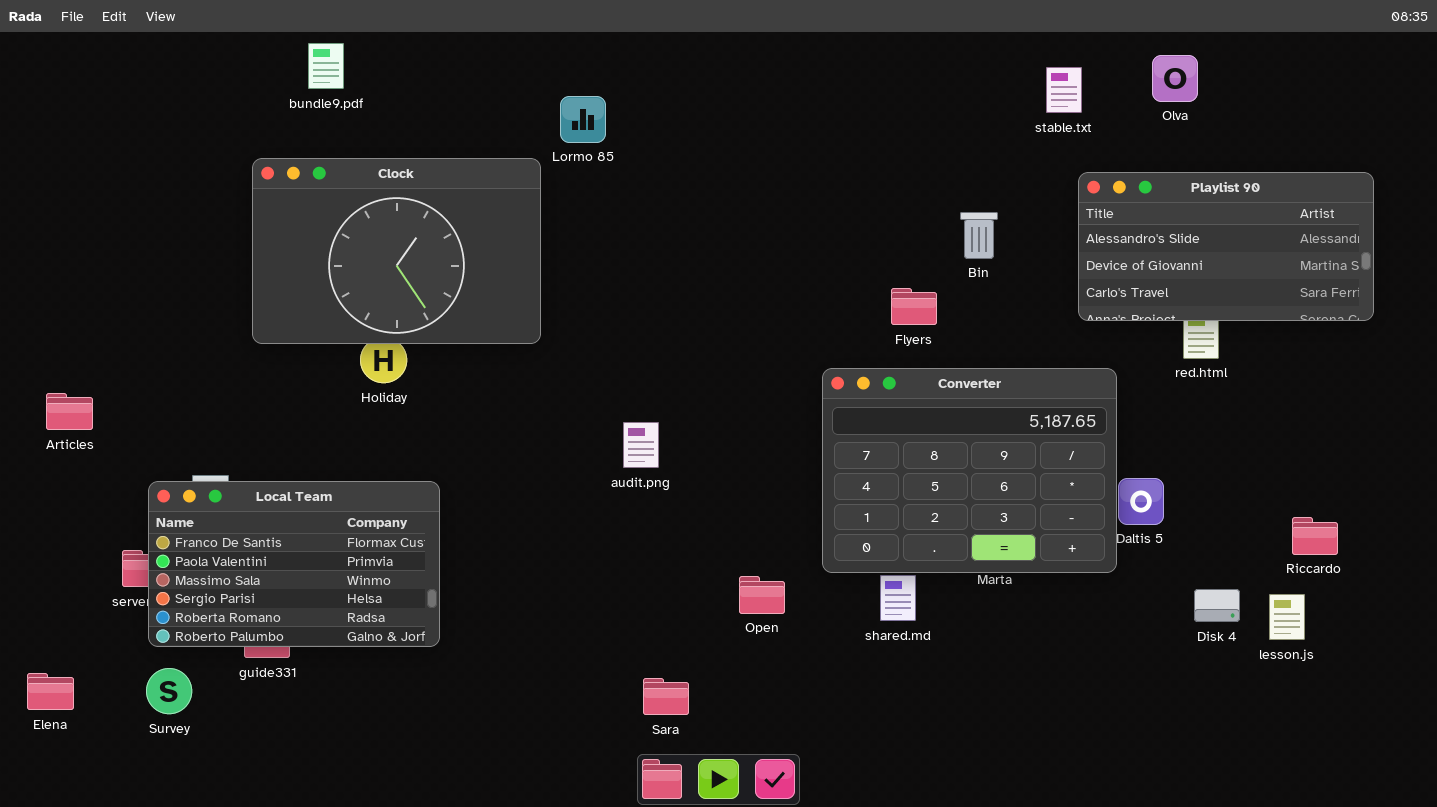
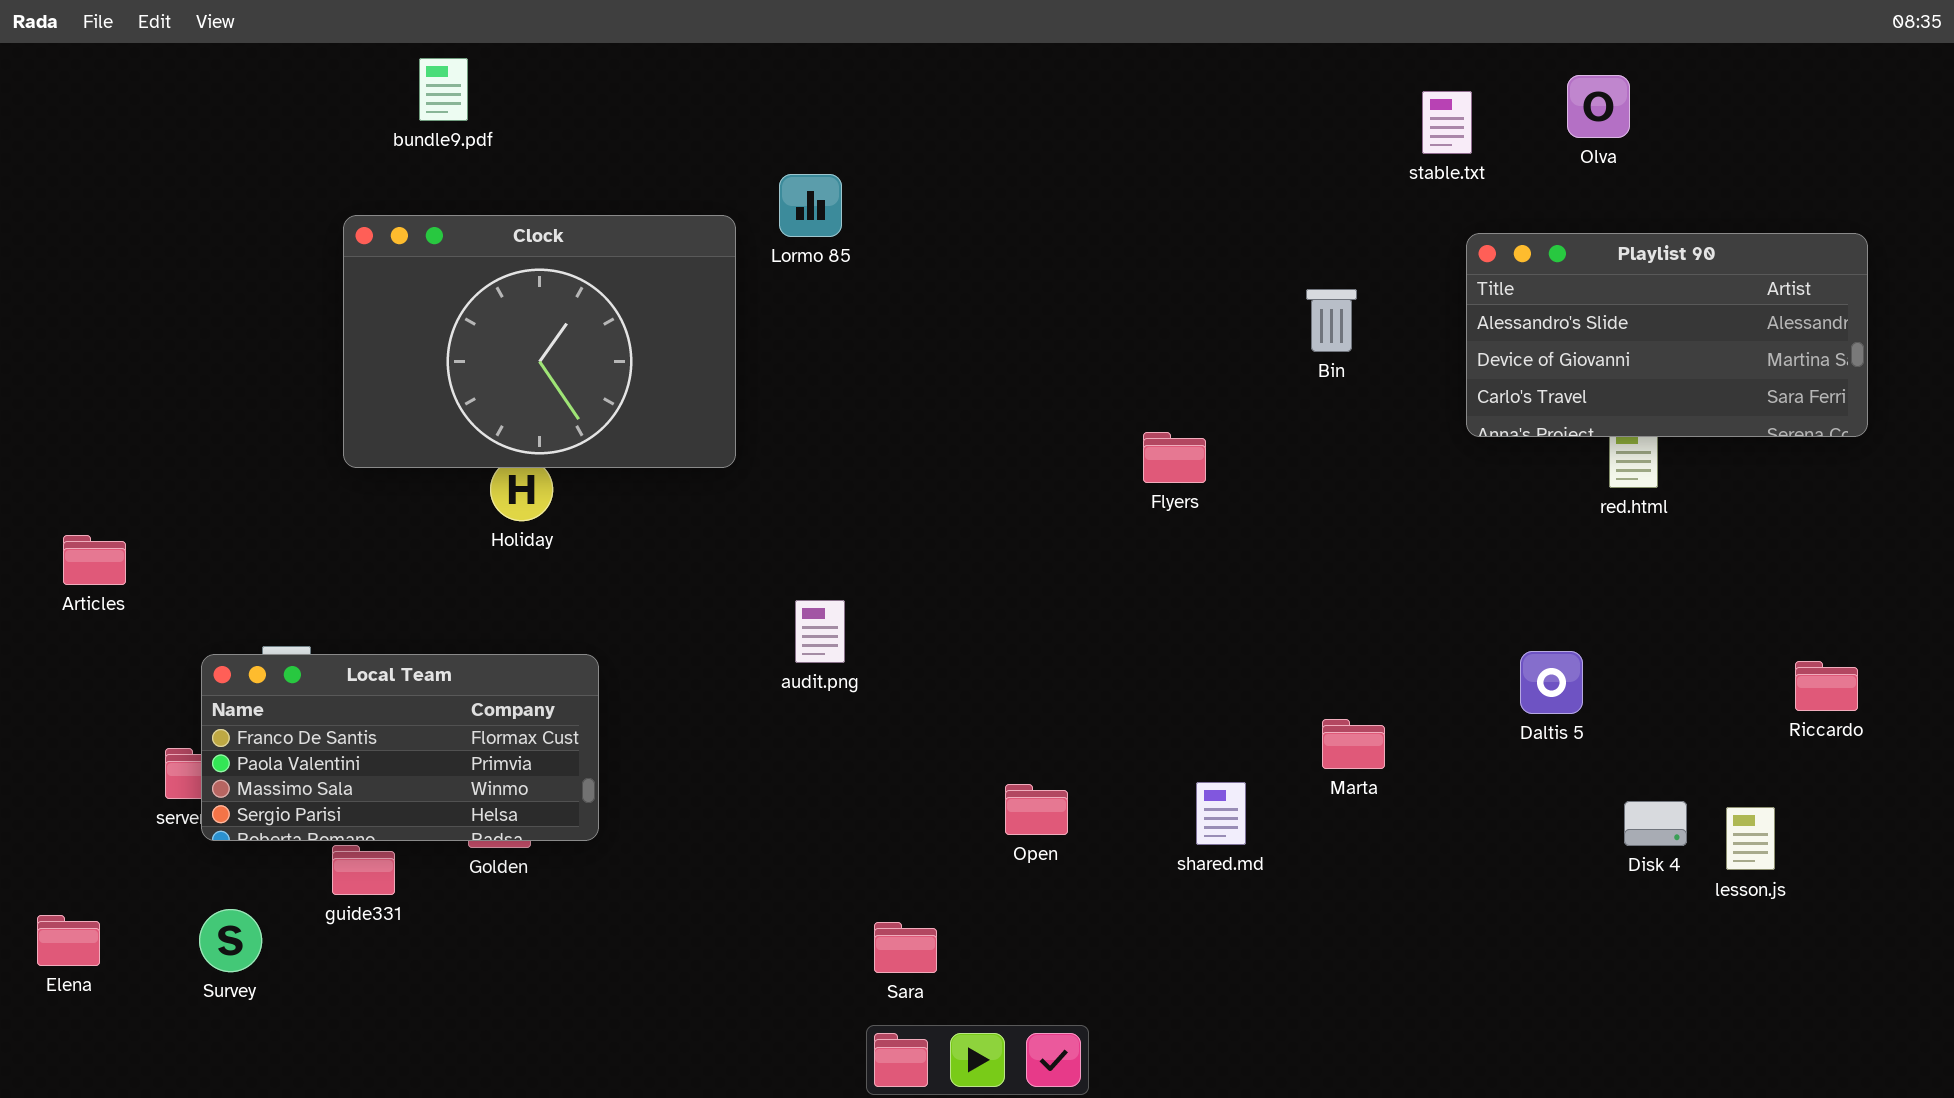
Lormo 85: [560,96,606,143] -> [779,174,842,237], moved
Flyers: [891,288,937,325] -> [1143,432,1206,483], moved
Converter: [822,368,1117,573] -> none, closed
audit.png: [623,422,659,468] -> [795,600,845,663], moved
Local Team: [148,481,440,647] -> [201,654,599,841], resized
Riccardo: [1292,517,1338,555] -> [1795,661,1858,711], moved

